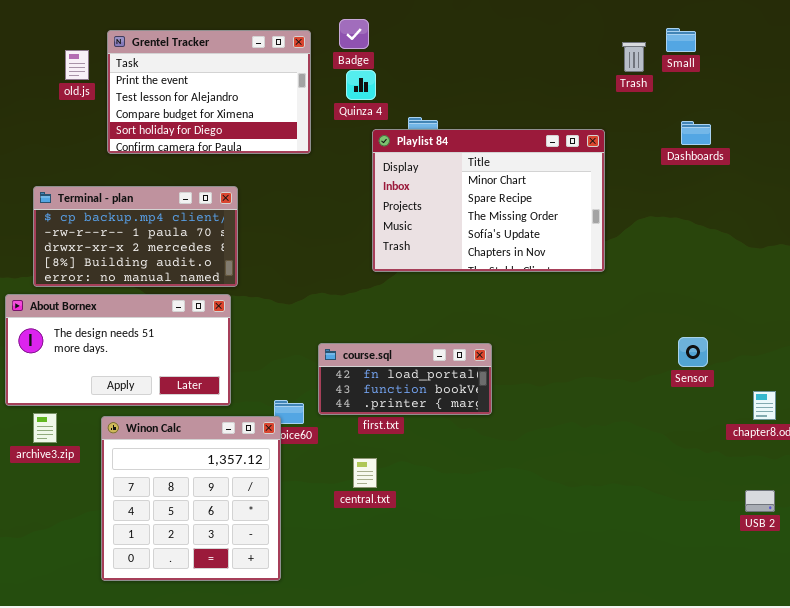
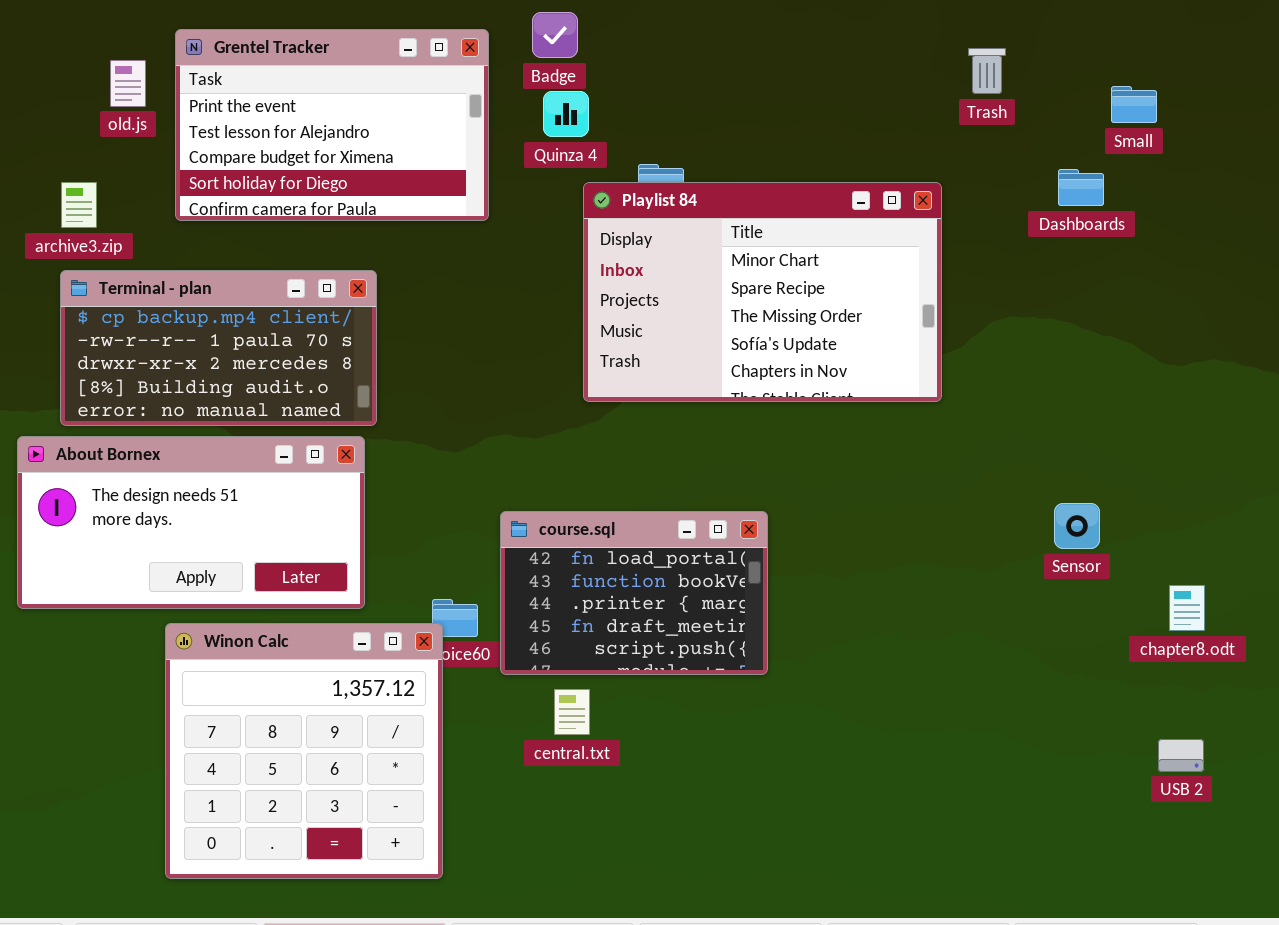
Small: [666,28,696,52] -> [1111,86,1157,123], moved
course.sql: [318,343,492,415] -> [500,511,768,675], resized
archive3.zip: [33,413,57,443] -> [61,182,97,228], moved

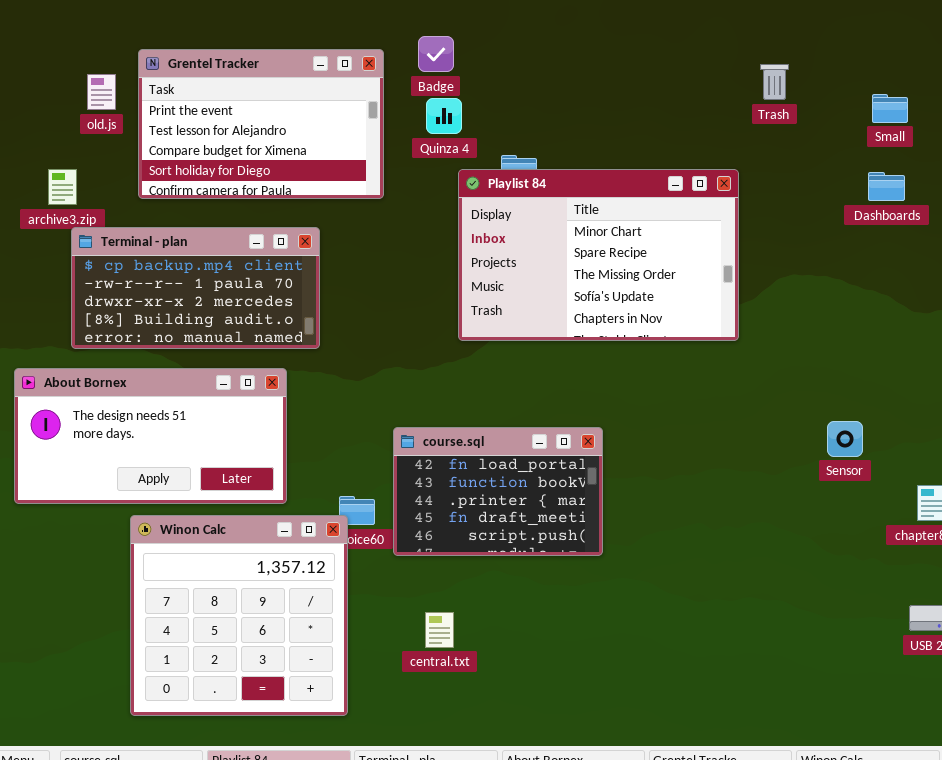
Dashboards: [1058,169,1104,206] -> [868,172,905,201], moved
Terminal - plan: [60,270,377,426] -> [71,227,320,349], moved
central.txt: [554,689,590,735] -> [425,612,454,648], moved

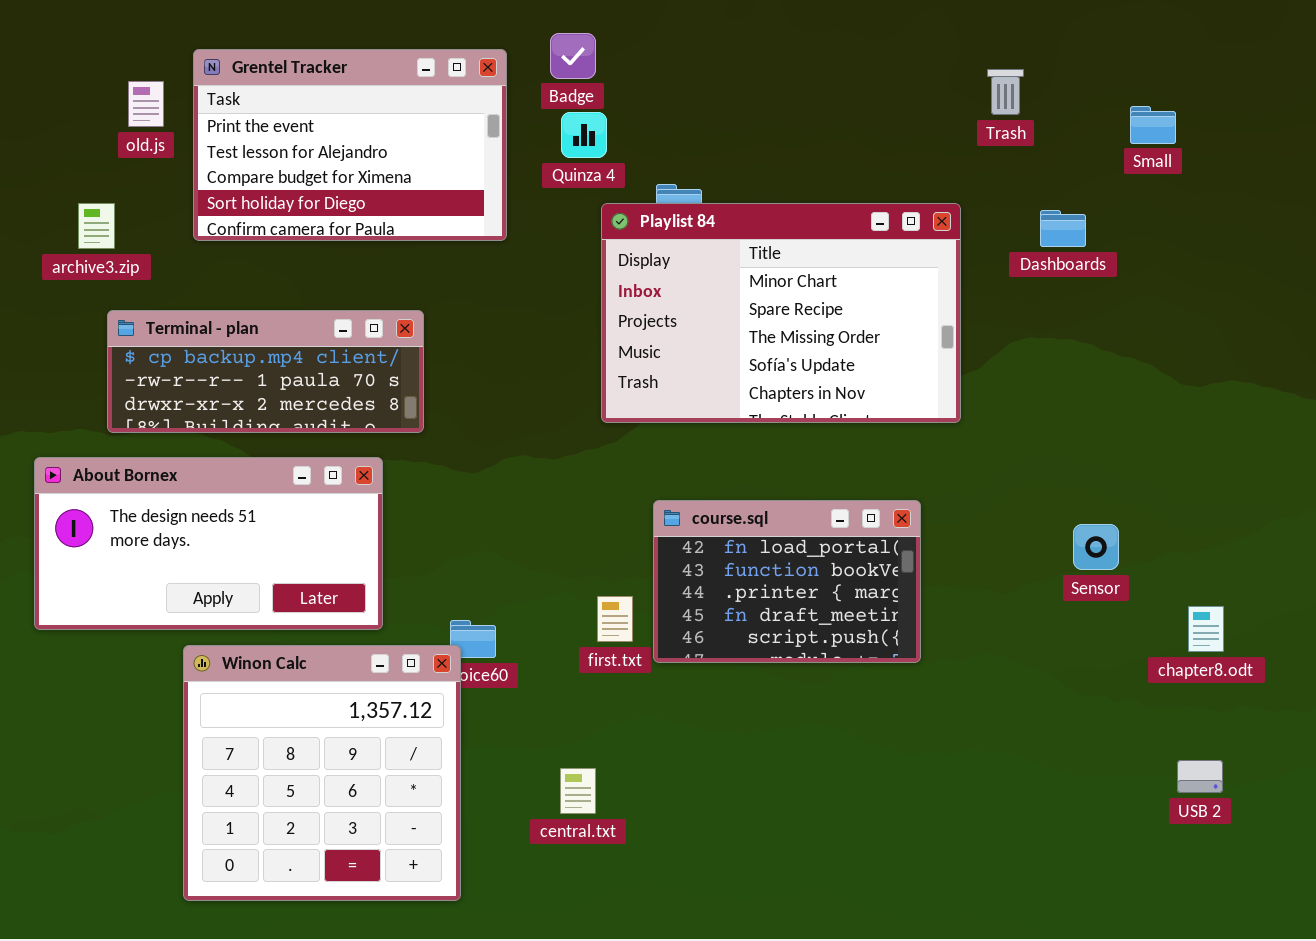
Dashboards: [868,172,905,201] -> [1040,210,1086,247], moved
Terminal - plan: [71,227,320,349] -> [107,310,424,433], resized
course.sql: [393,427,603,556] -> [653,500,921,663], moved

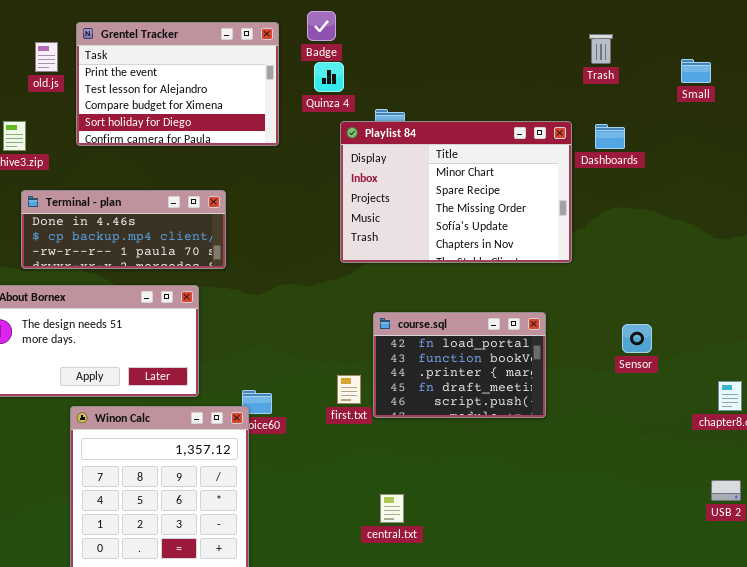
Dashboards: [1040,210,1086,247] -> [595,124,625,149], moved
Terminal - plan: [107,310,424,433] -> [21,190,226,269], scrolled up 1 row
Sensor: [1073,524,1119,570] -> [622,324,652,353], moved
central.txt: [560,768,596,814] -> [380,494,404,523], moved

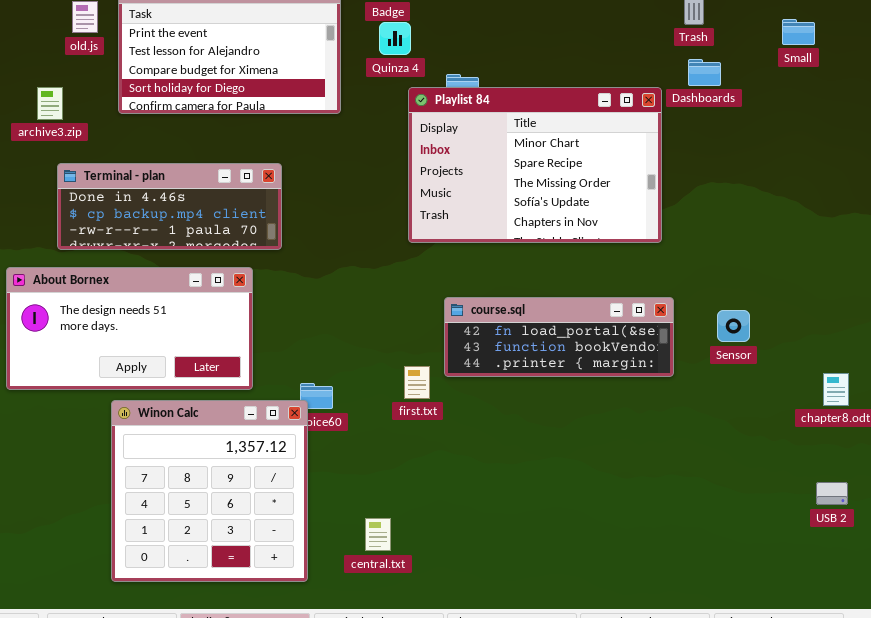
Dashboards: [595,124,625,149] -> [688,59,721,86], moved
course.sql: [373,312,546,418] -> [444,297,674,377], resized
central.txt: [380,494,404,523] -> [365,518,391,551], moved

